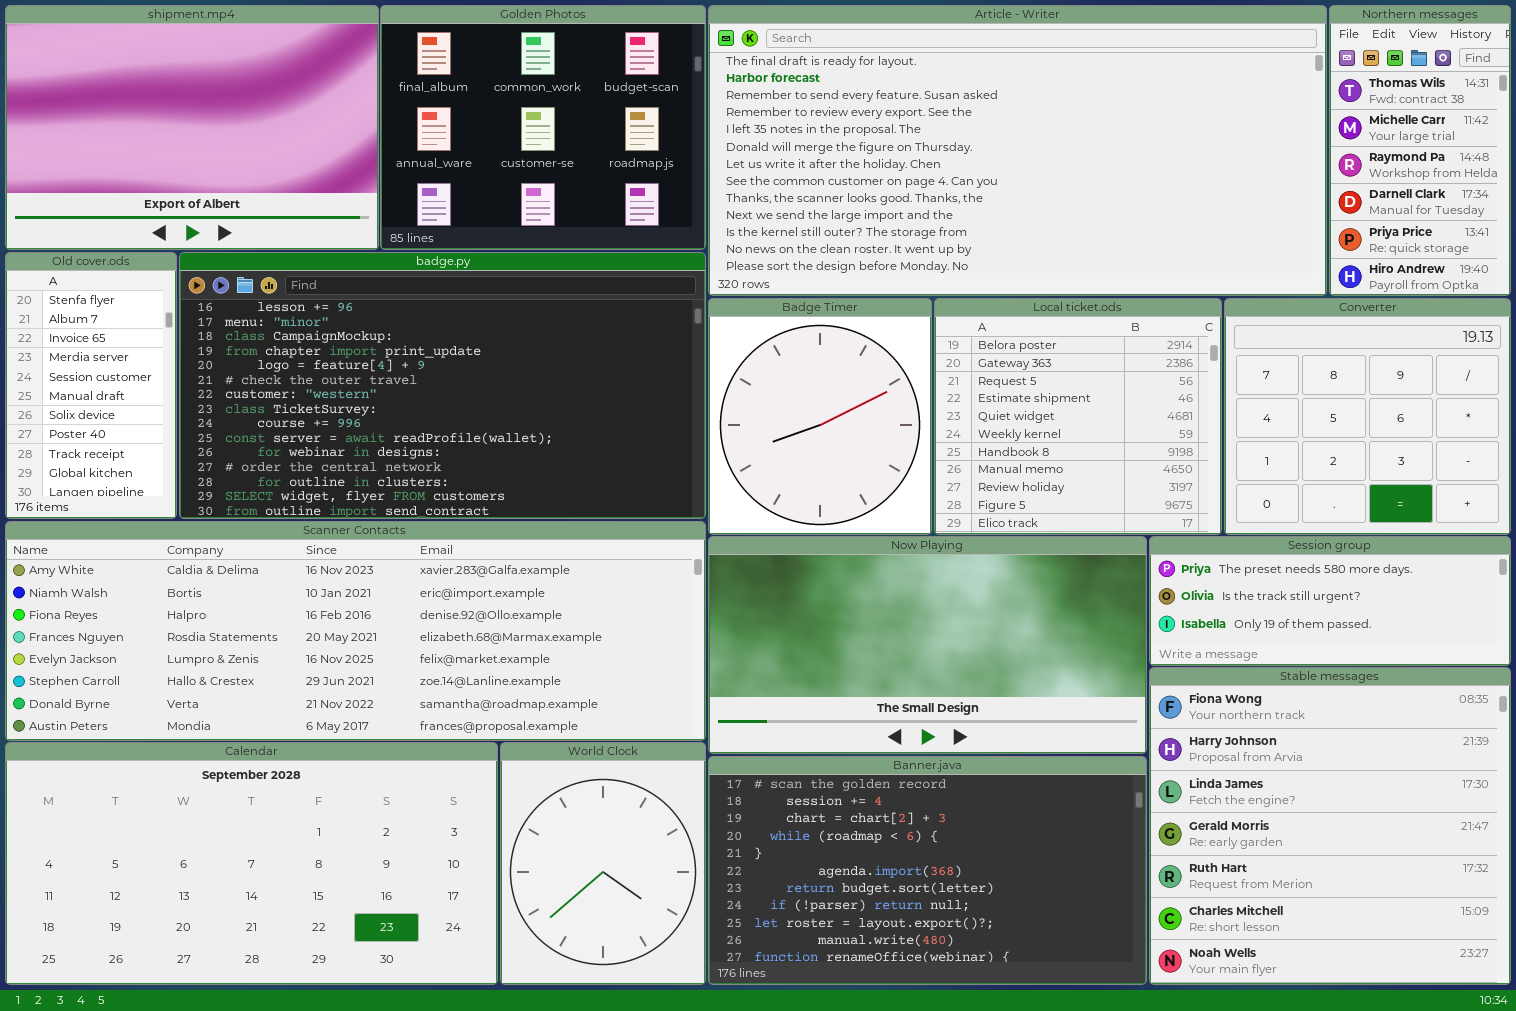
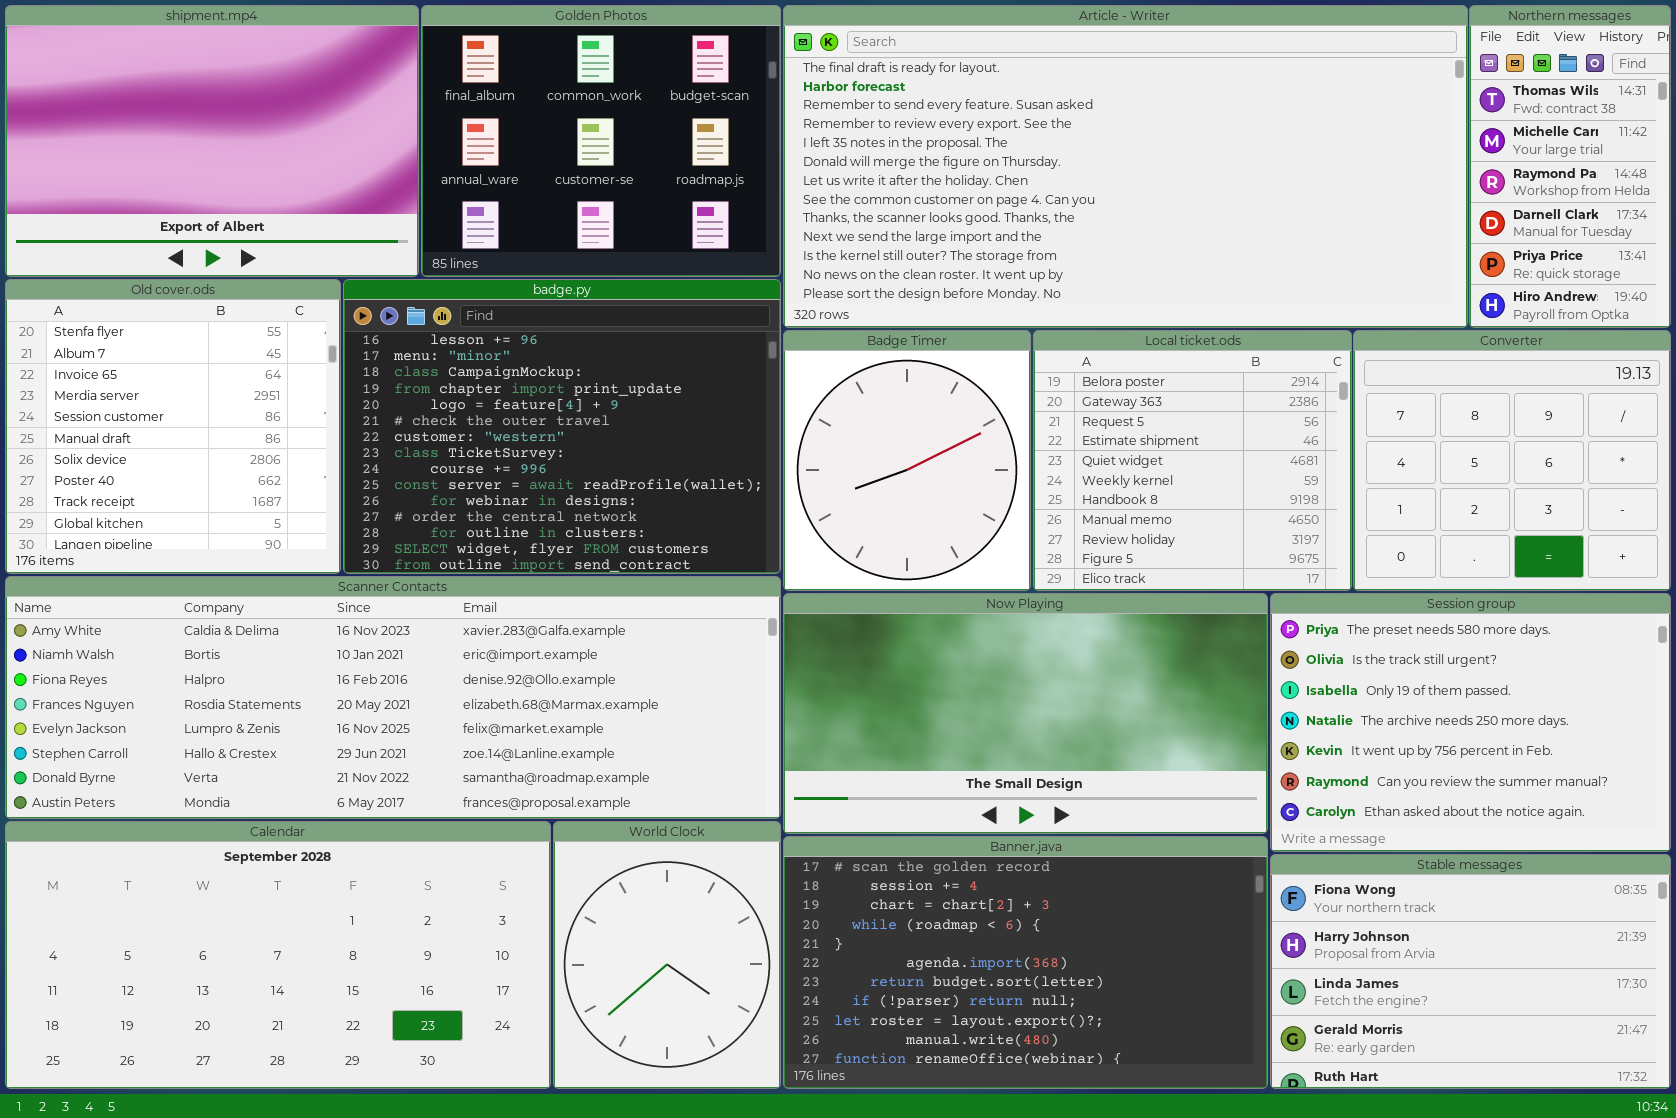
Old cover.ods: [5,252,177,519] -> [5,279,341,574], resized
badge.py: [179,252,706,519] -> [343,279,781,574], resized
Session group: [1149,536,1511,666] -> [1270,593,1671,852], resized
Stable messages: [1149,667,1511,985] -> [1270,854,1671,1089], resized

